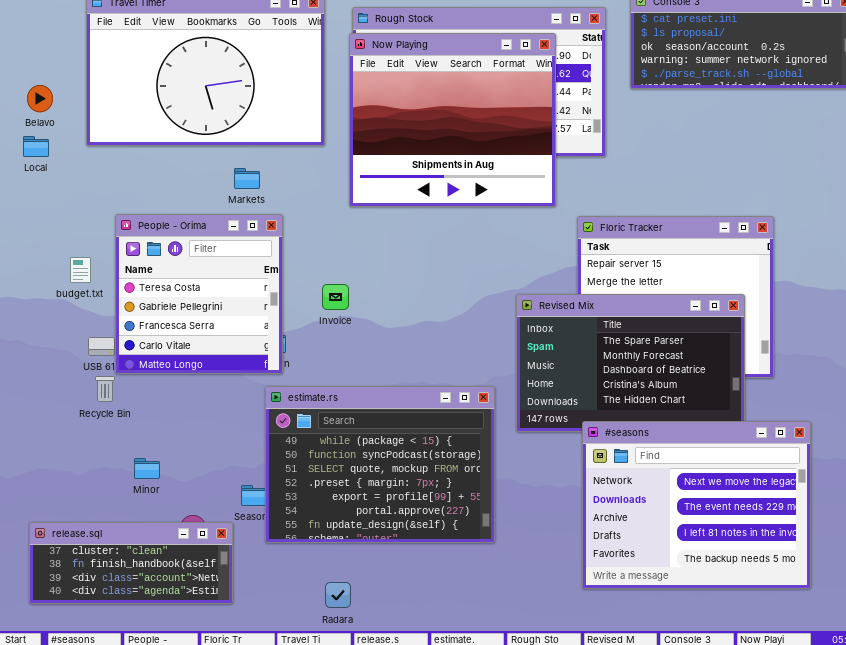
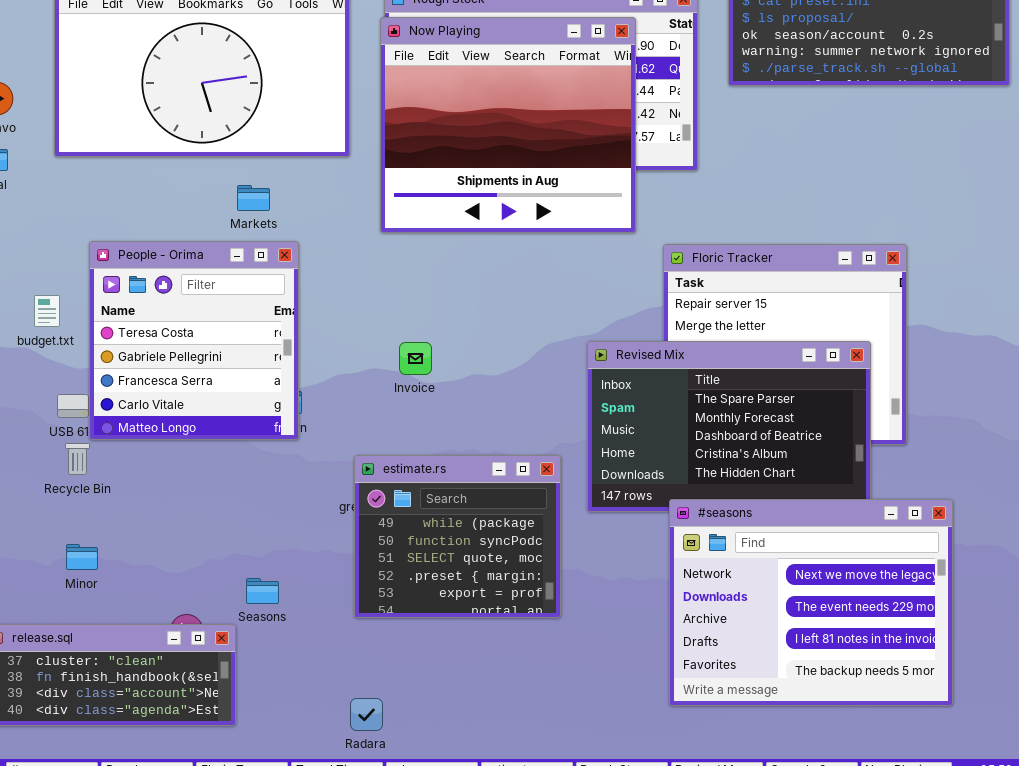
Invoice: [322,284,349,310] -> [399,342,432,375], moved
estimate.rs: [265,386,495,543] -> [354,455,561,618], resized
Minor: [134,458,160,479] -> [66,544,98,570], moved

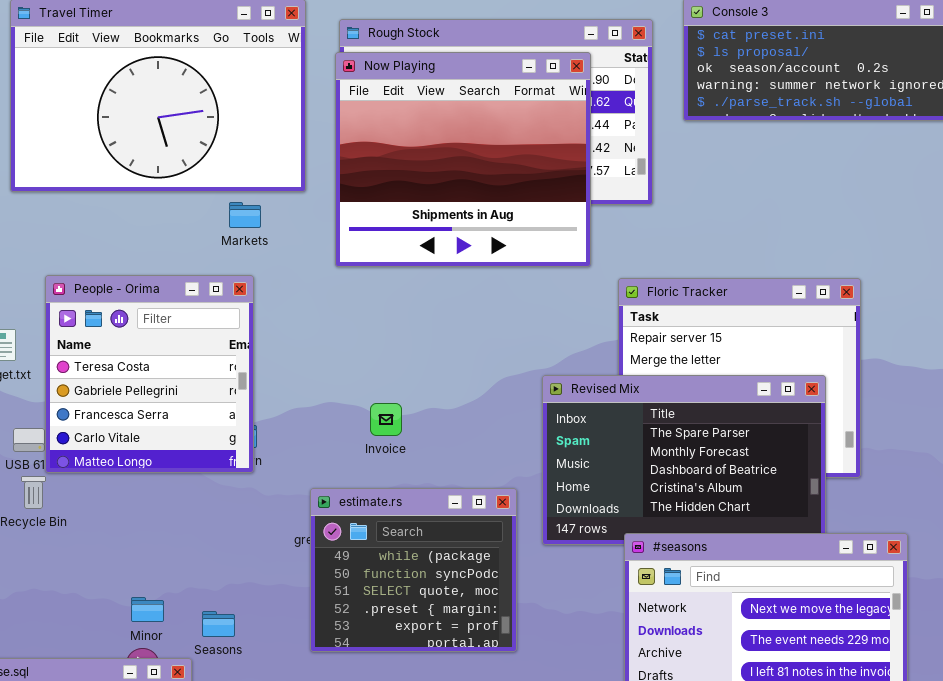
Markets: [237,185,270,211] -> [229,202,261,228], moved
Invoice: [399,342,432,375] -> [370,403,402,436], moved
Minor: [66,544,98,570] -> [131,597,164,622], moved

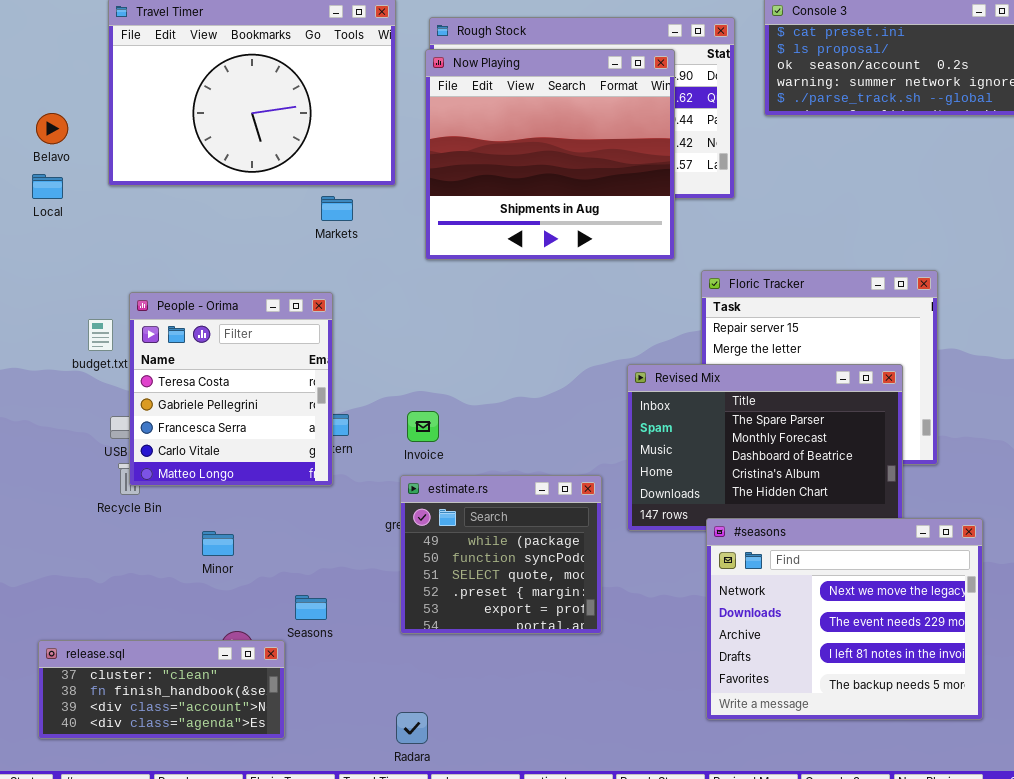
People - Orima: [45,275,254,473] -> [129,292,333,486], moved
Invoice: [370,403,402,436] -> [407,411,439,442], moved
Minor: [131,597,164,622] -> [202,531,234,556], moved

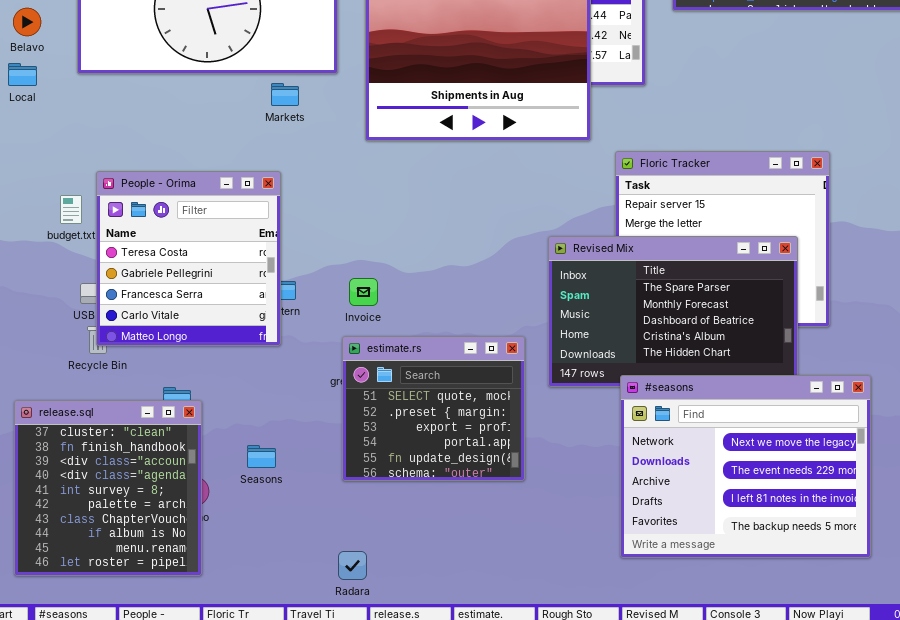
estimate.rs: [400,475,602,634] -> [342,336,525,481], scrolled down 2 rows
release.sql: [38,640,285,739] -> [14,400,202,576], resized

